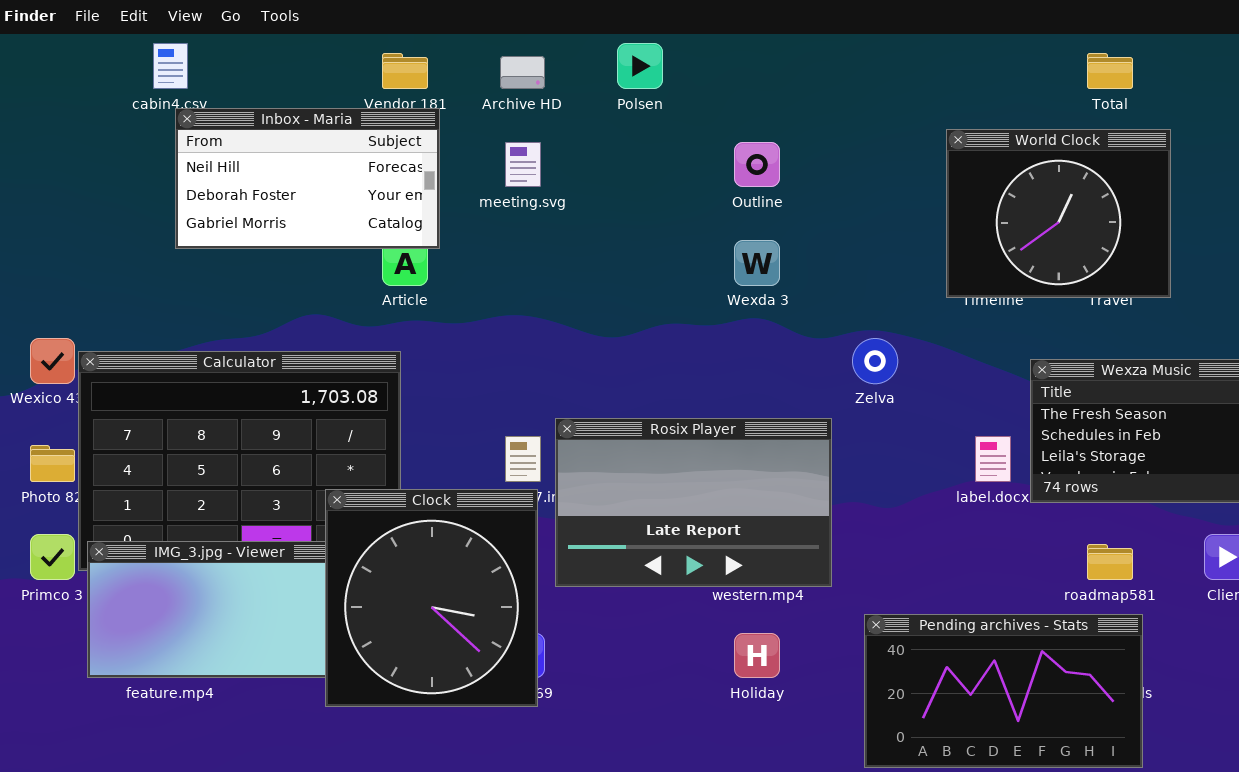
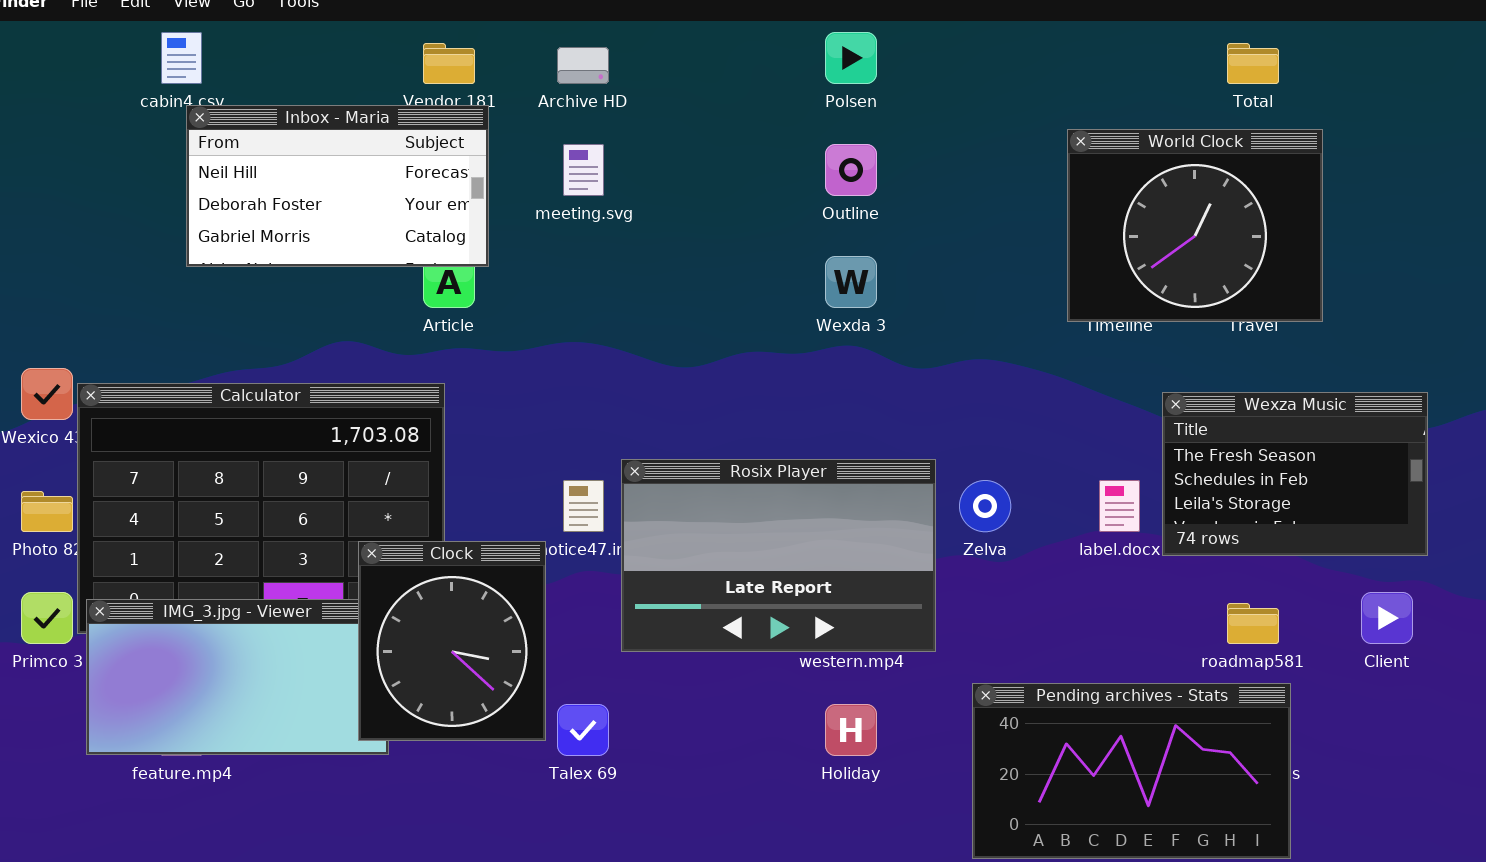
Polsen: [617,43,663,89] -> [825,32,877,84], moved
Zelva: [852,338,898,384] -> [959,480,1011,532], moved
Clock: [325,489,538,707] -> [358,541,546,741], resized

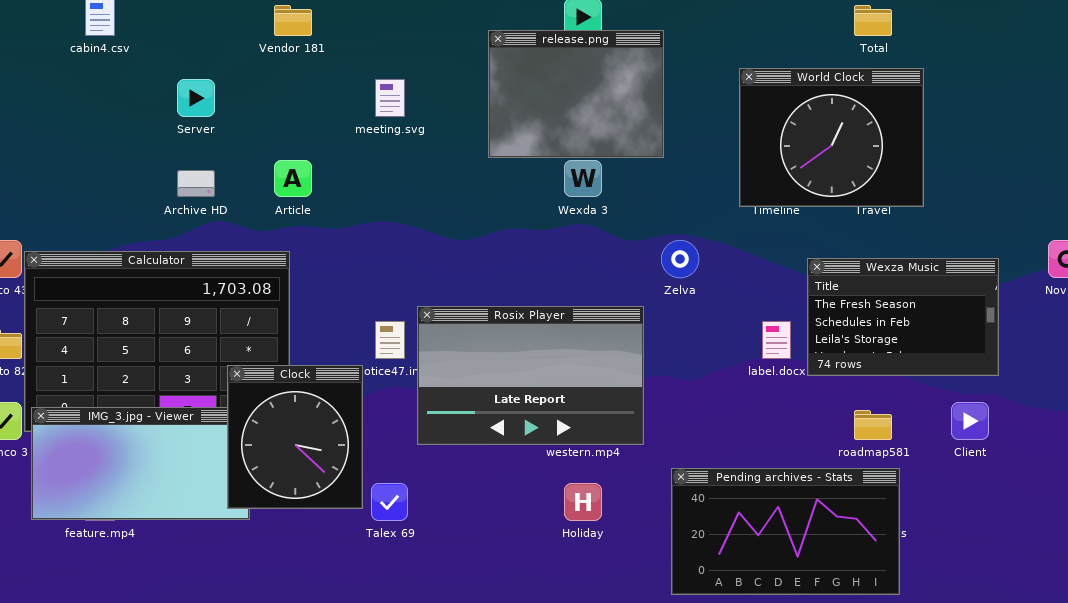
Archive HD: [557,47,609,84] -> [177,170,215,197], moved
release.png: none -> [488,30,664,158], opened
Inbox - Maria: [186,105,489,267] -> none, closed
Zelva: [959,480,1011,532] -> [661,240,699,278], moved

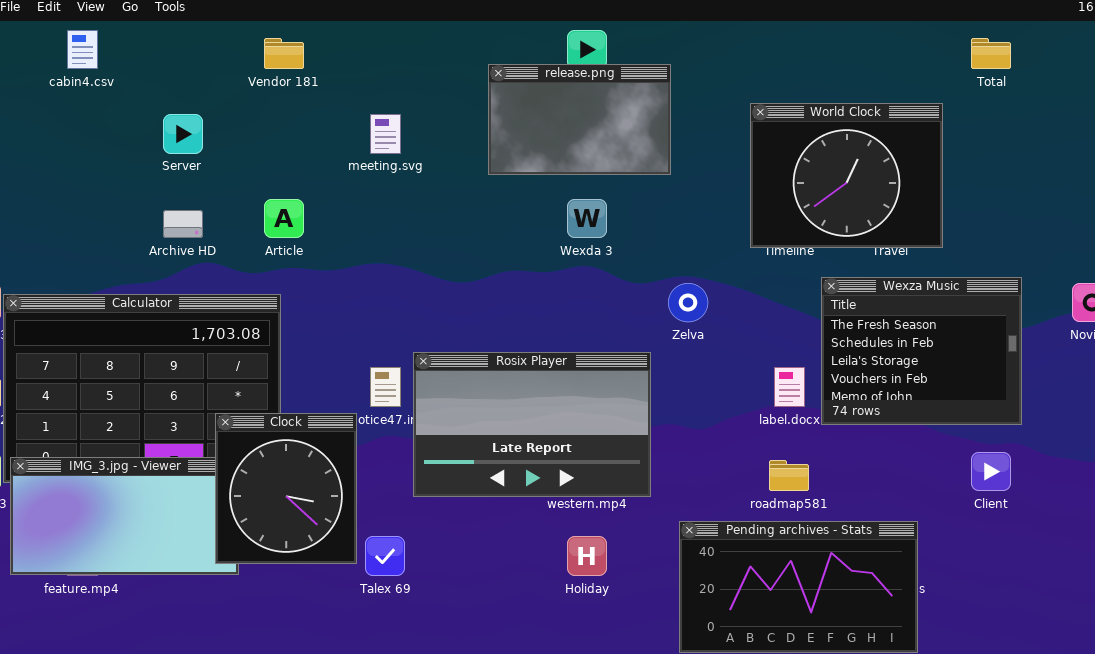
Total: [854,5,892,36] -> [971,38,1011,69], moved
release.png: [488,30,664,158] -> [488,64,671,175], resized
Wexza Music: [807,258,999,376] -> [821,277,1022,425], resized
roadmap581: [854,410,892,440] -> [769,460,809,491], moved

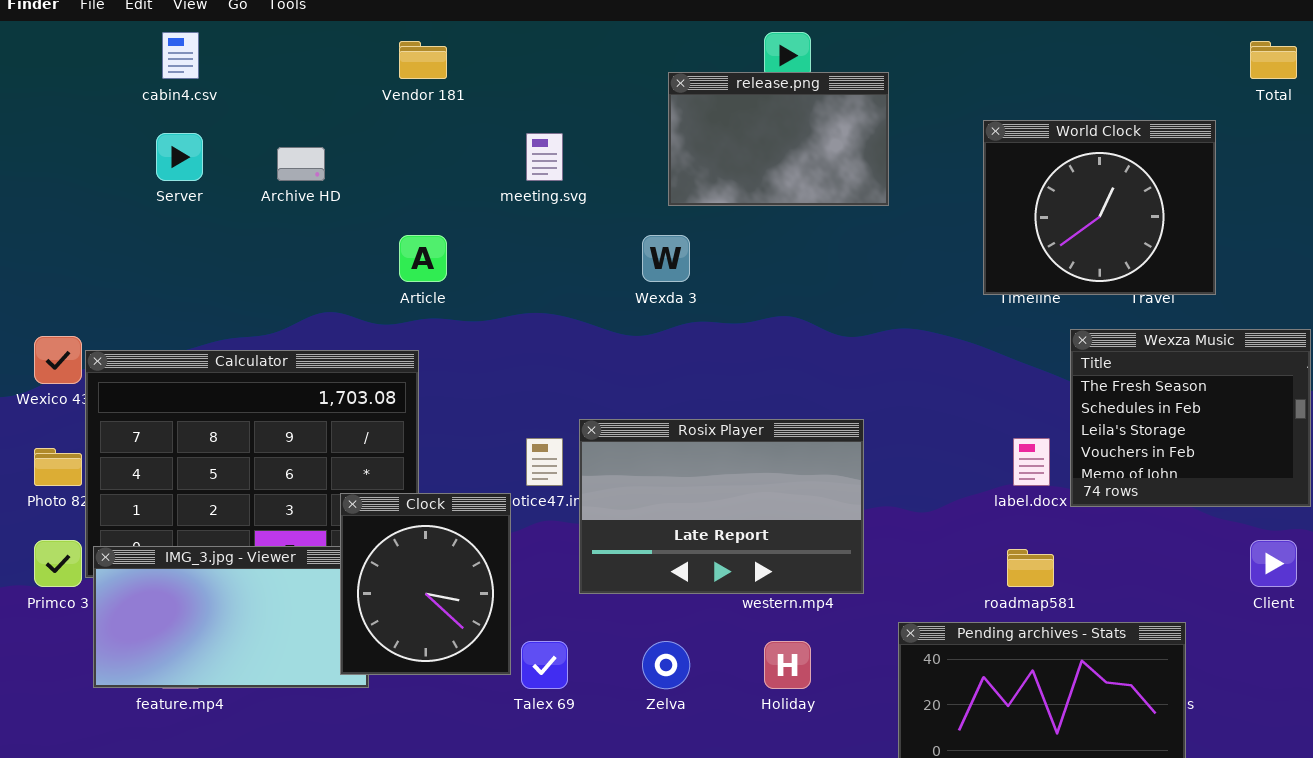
Server: [163,114,203,154] -> [156,133,203,181], moved
Wexda 3: [567,199,607,238] -> [642,235,690,282], moved
Archive HD: [163,210,203,238] -> [277,147,325,181], moved
Zelva: [668,283,708,322] -> [642,641,690,689], moved

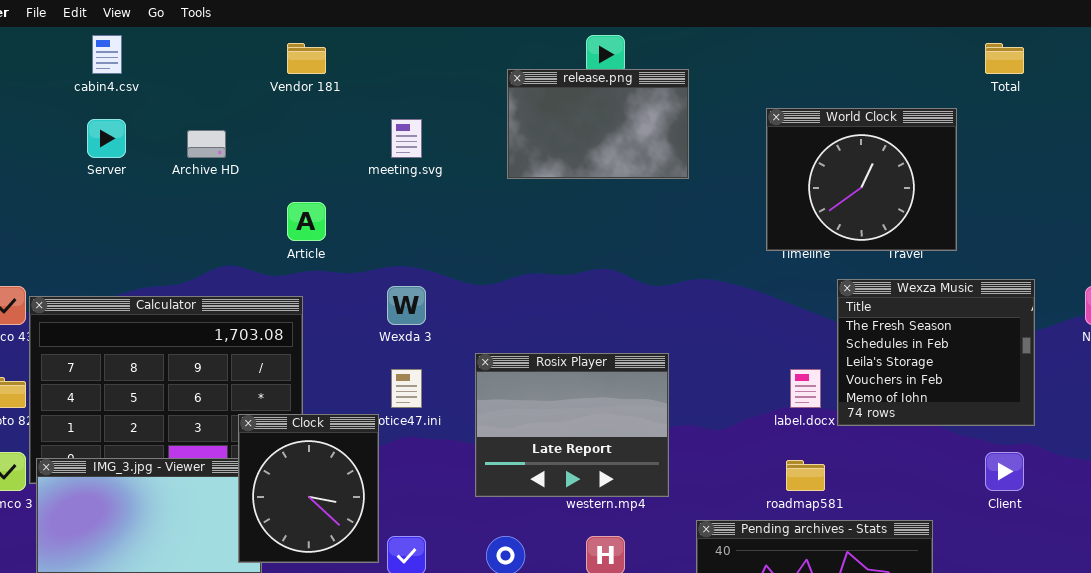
Wexda 3: [642,235,690,282] -> [387,286,426,325], moved
Rosix Player: [579,419,864,594] -> [475,353,669,497], resized

